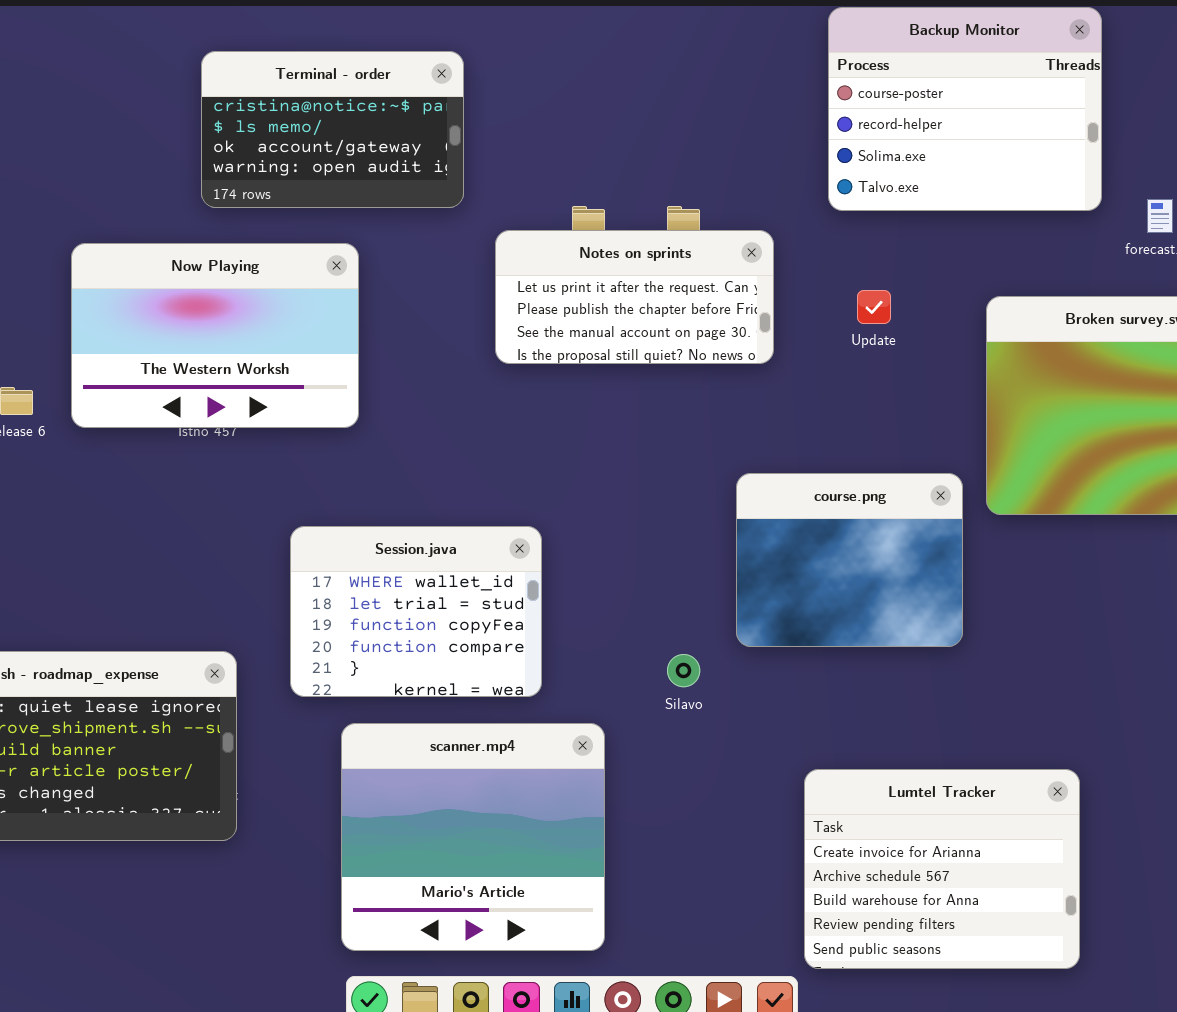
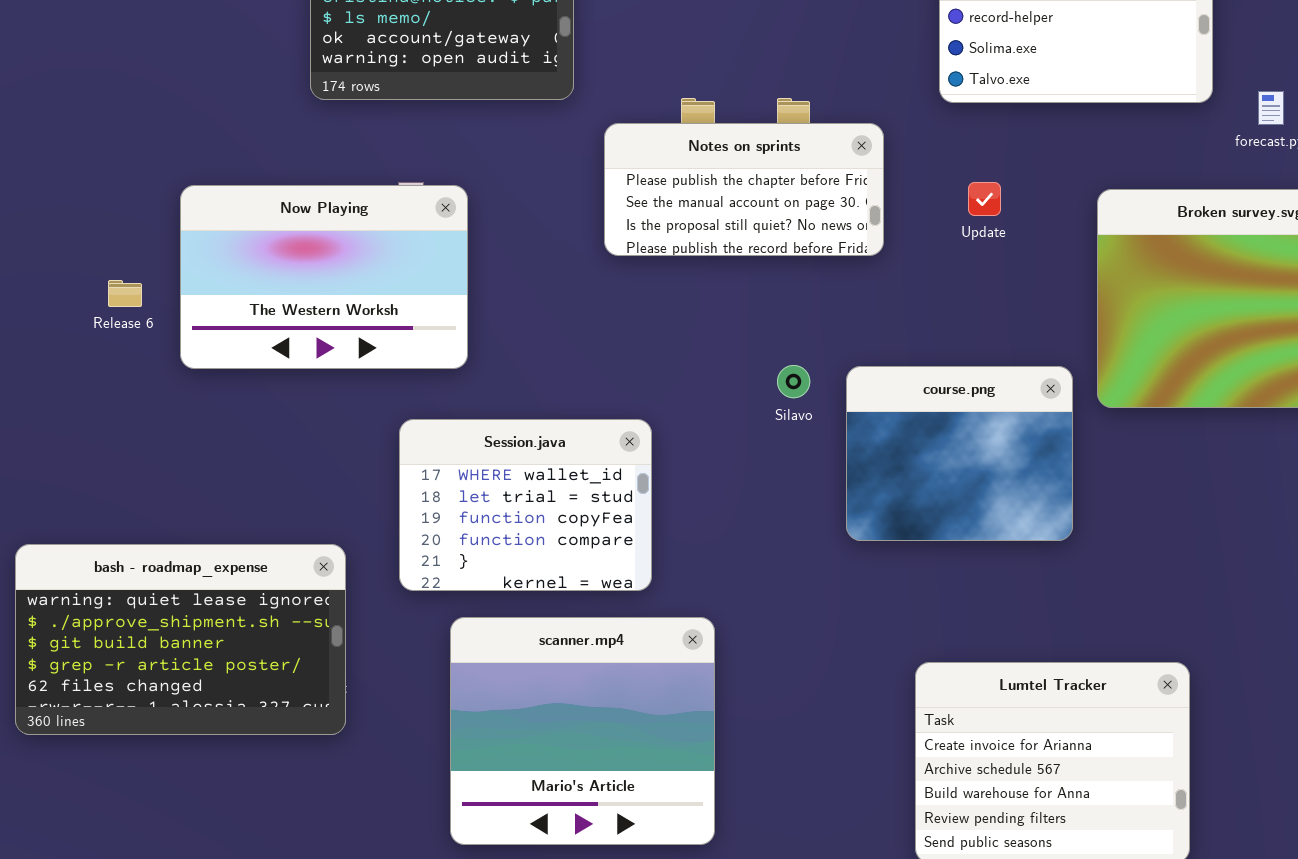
Notes on sprints: [495,230,774,364] -> [604,123,884,256], scrolled down 1 row
Now Playing: [71,243,359,428] -> [180,185,468,369], moved
Silavo: [667,654,700,687] -> [777,365,810,398], moved

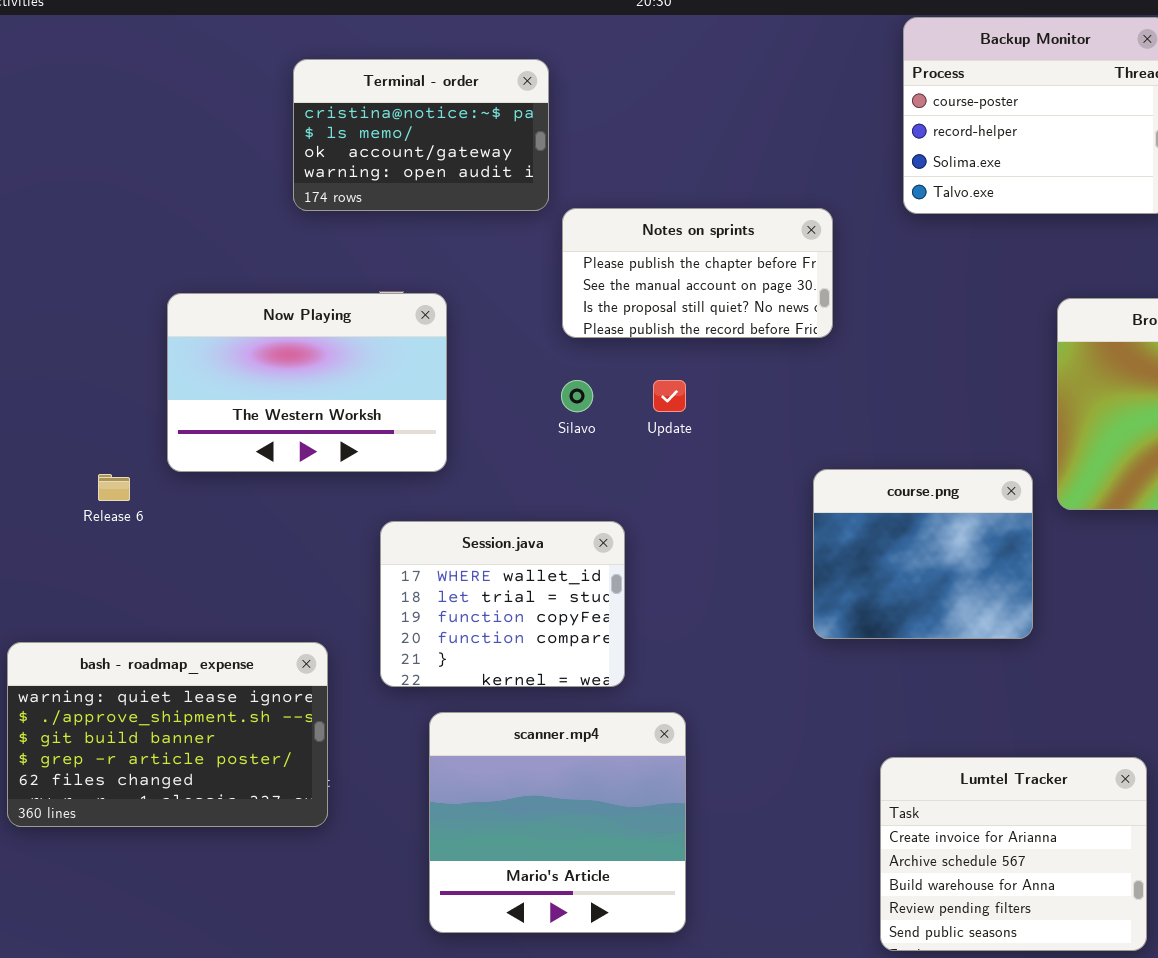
Notes on sprints: [604,123,884,256] -> [562,208,833,338], moved
Update: [968,182,1001,216] -> [653,380,686,412], moved
Release 6: [108,280,142,307] -> [98,474,130,501], moved
Silavo: [777,365,810,398] -> [561,380,593,412], moved

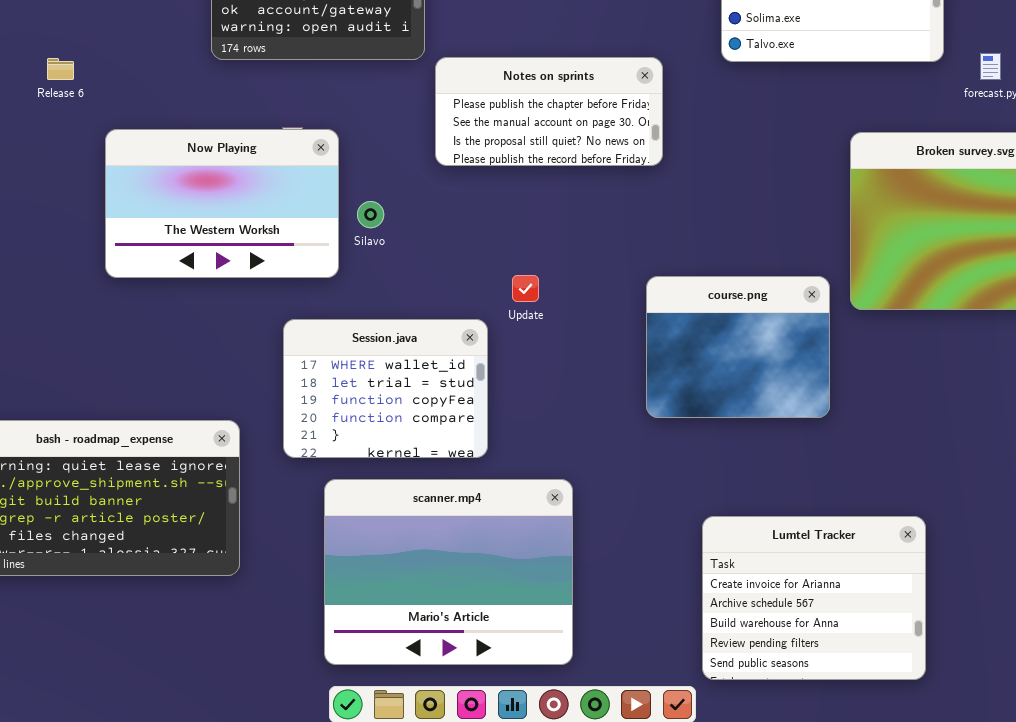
Silavo: [561,380,593,412] -> [357,201,384,228], moved
Update: [653,380,686,412] -> [512,275,539,302], moved
Release 6: [98,474,130,501] -> [47,58,74,80], moved
scanner.mp4: [429,712,686,933] -> [324,479,573,665], resized

